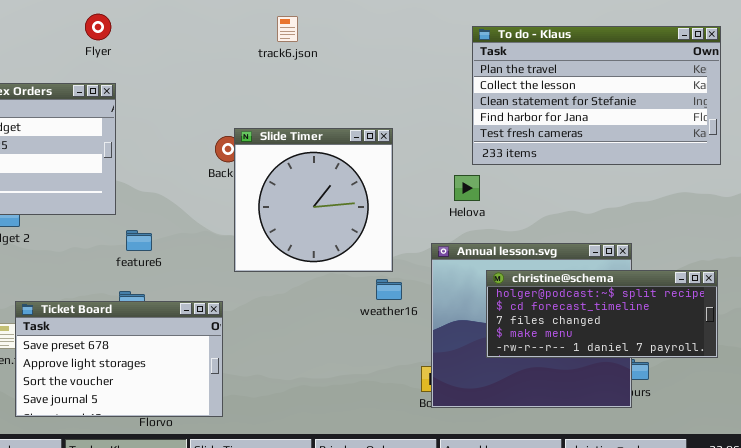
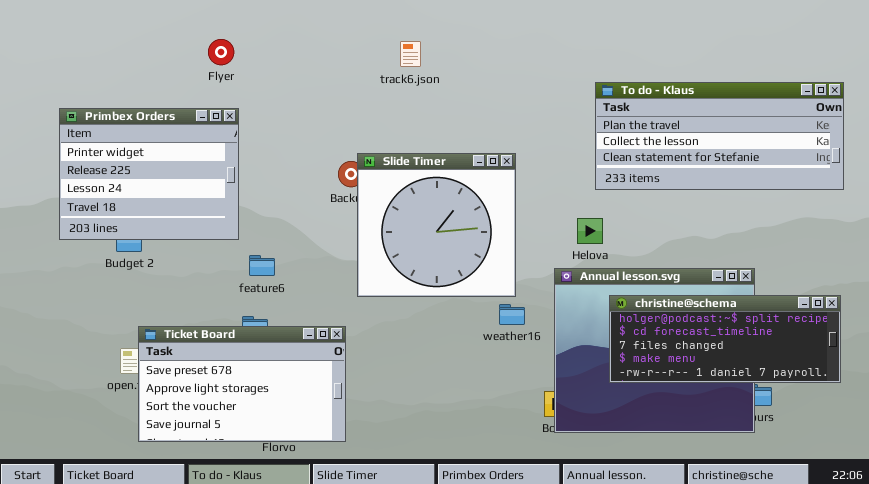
To do - Klaus: [472,26,721,165] -> [595,82,844,190], resized
Helova: [454,175,480,201] -> [577,218,603,244], moved

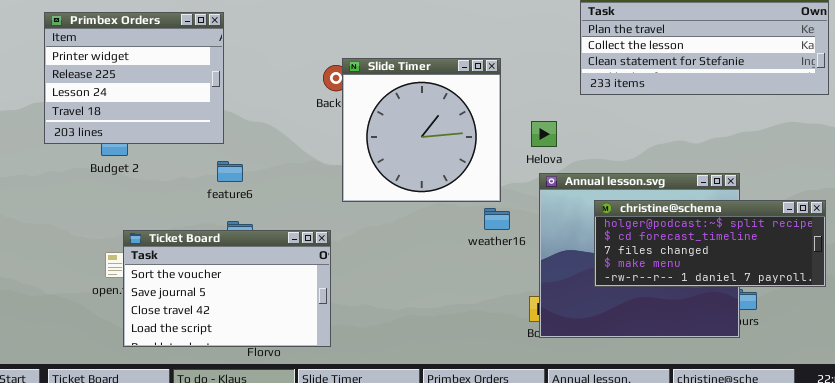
Helova: [577,218,603,244] -> [531,121,557,147], moved
feature6: [249,255,275,276] -> [217,161,243,182], moved
Ticket Board: [138,326,346,442] -> [123,230,331,347], scrolled down 2 rows

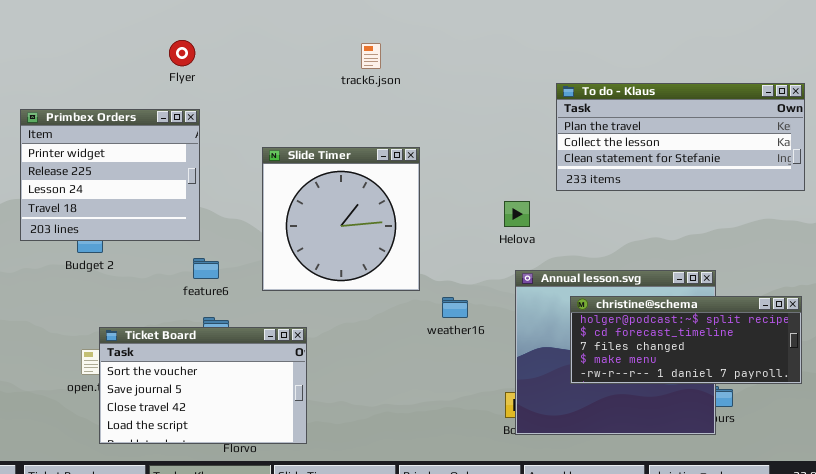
Slide Timer: [342,58,501,202] -> [262,147,420,291], moved
Helova: [531,121,557,147] -> [504,201,530,227], moved
weather16: [484,208,510,230] -> [442,297,468,318], moved

